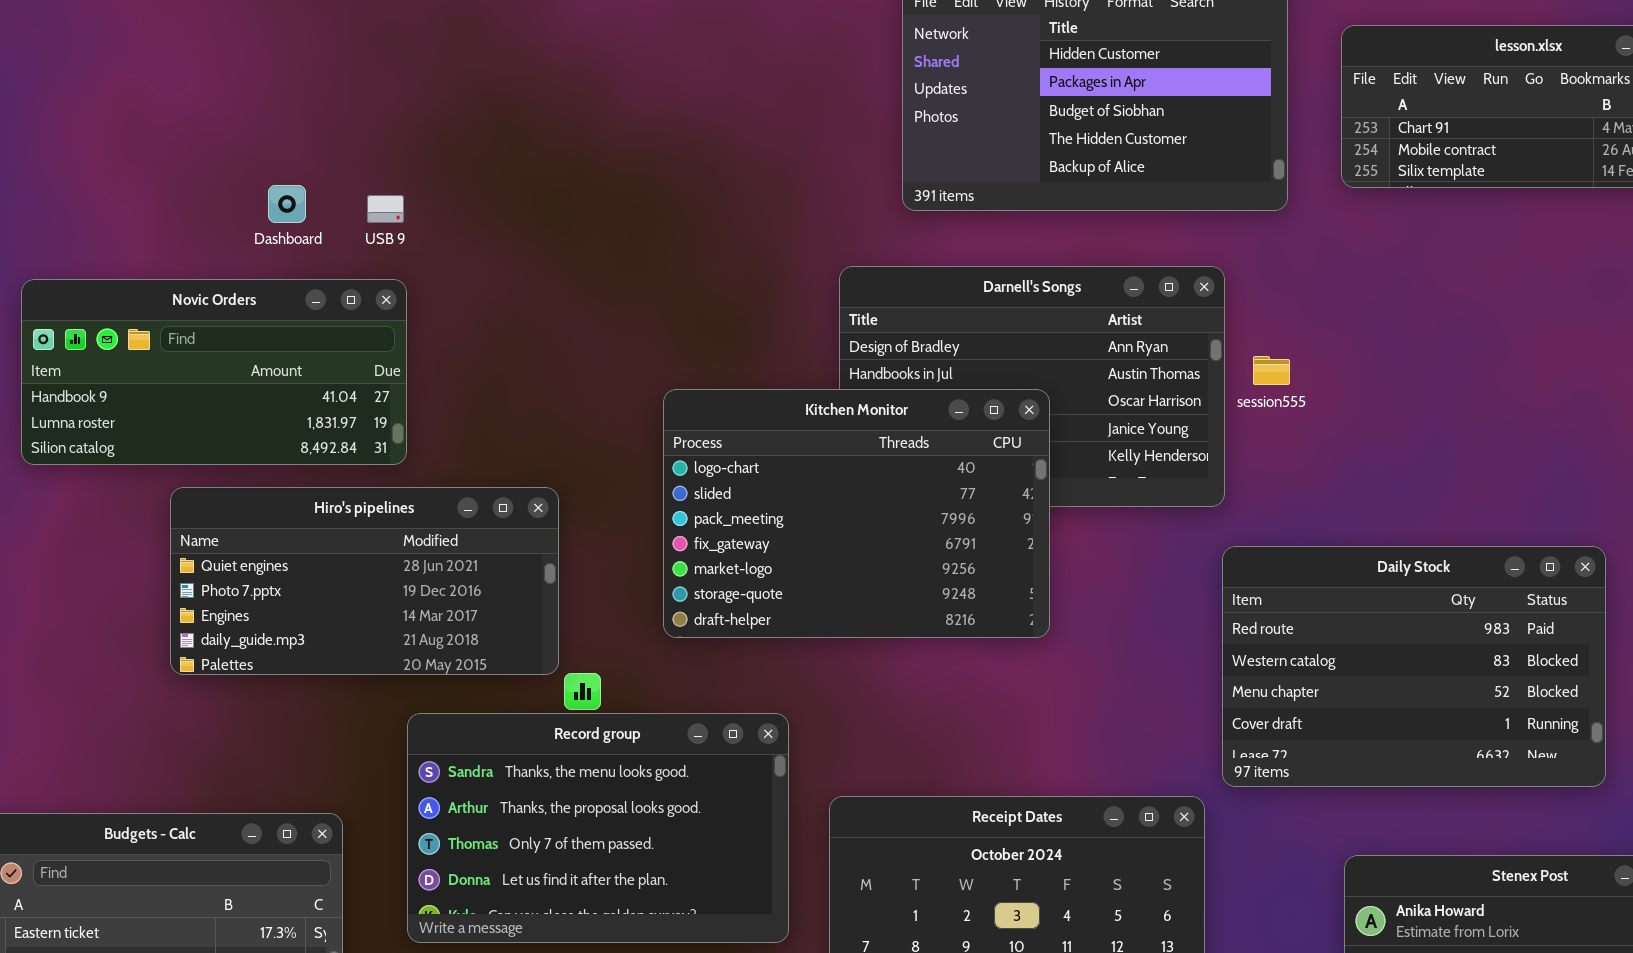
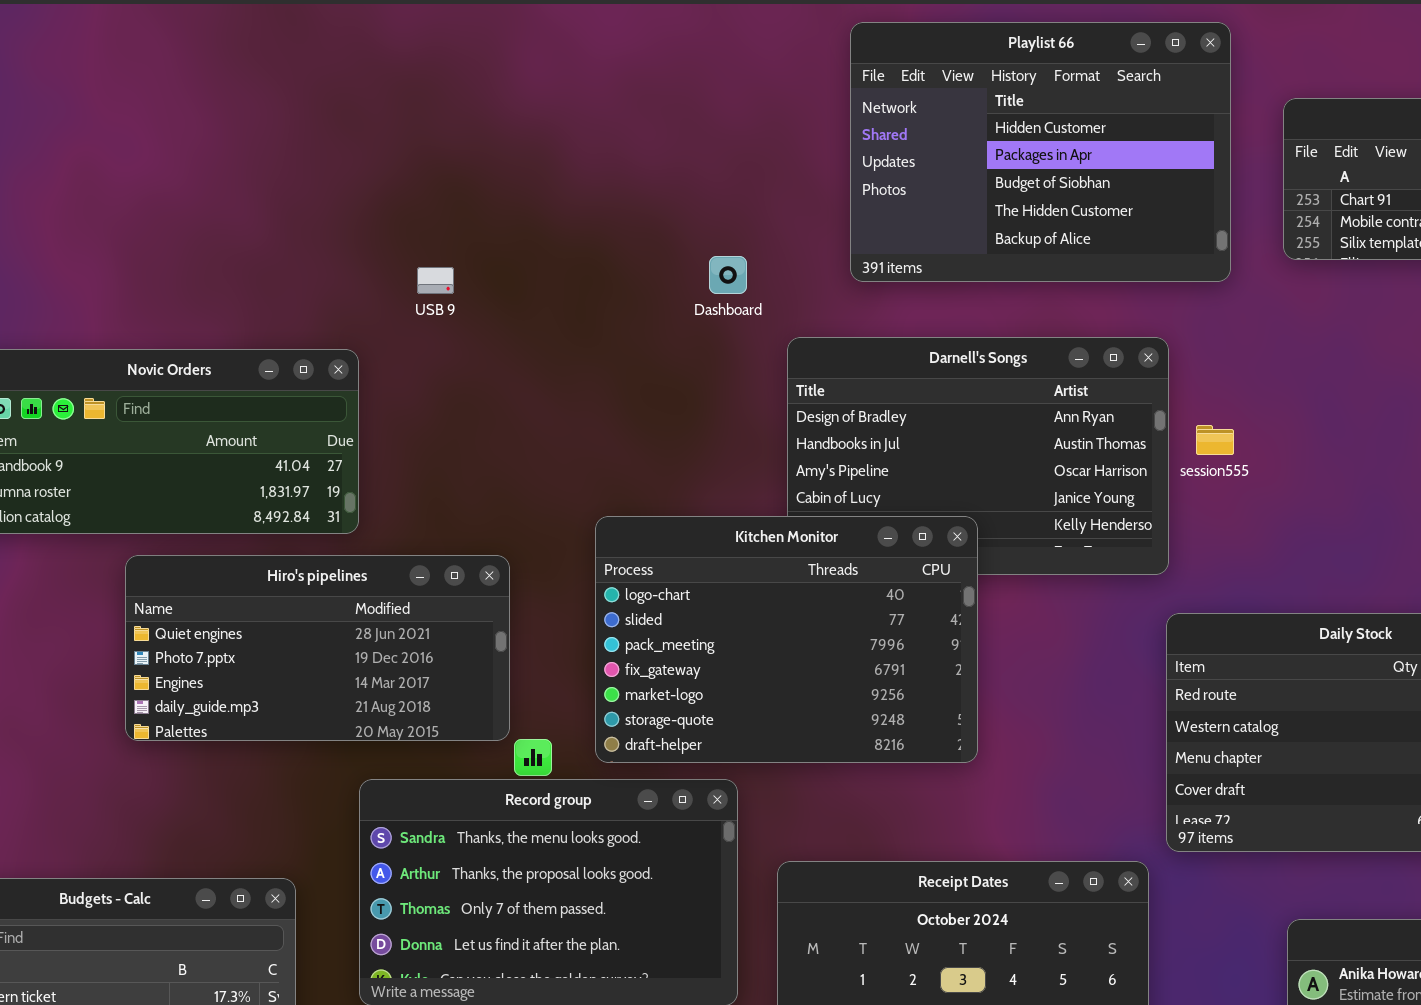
Dashboard: [268,185,306,223] -> [709,256,747,294], moved
USB 9: [367,195,404,223] -> [417,267,454,294], moved
Kitchen Monitor: [663,389,1050,638] -> [595,516,978,763], moved

